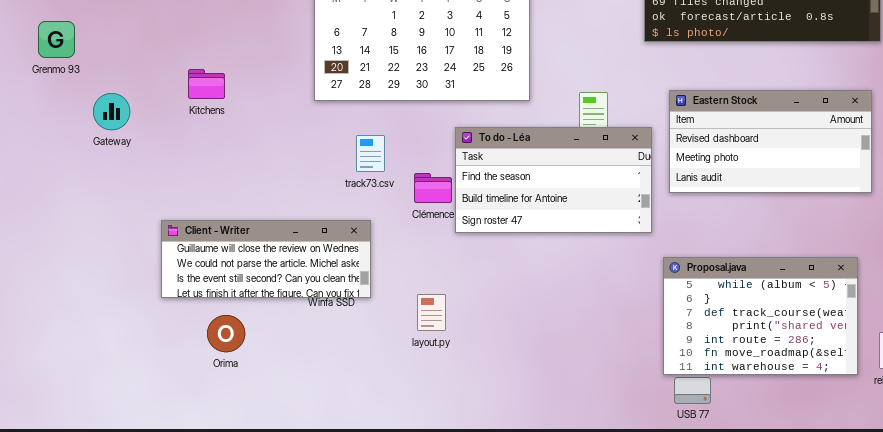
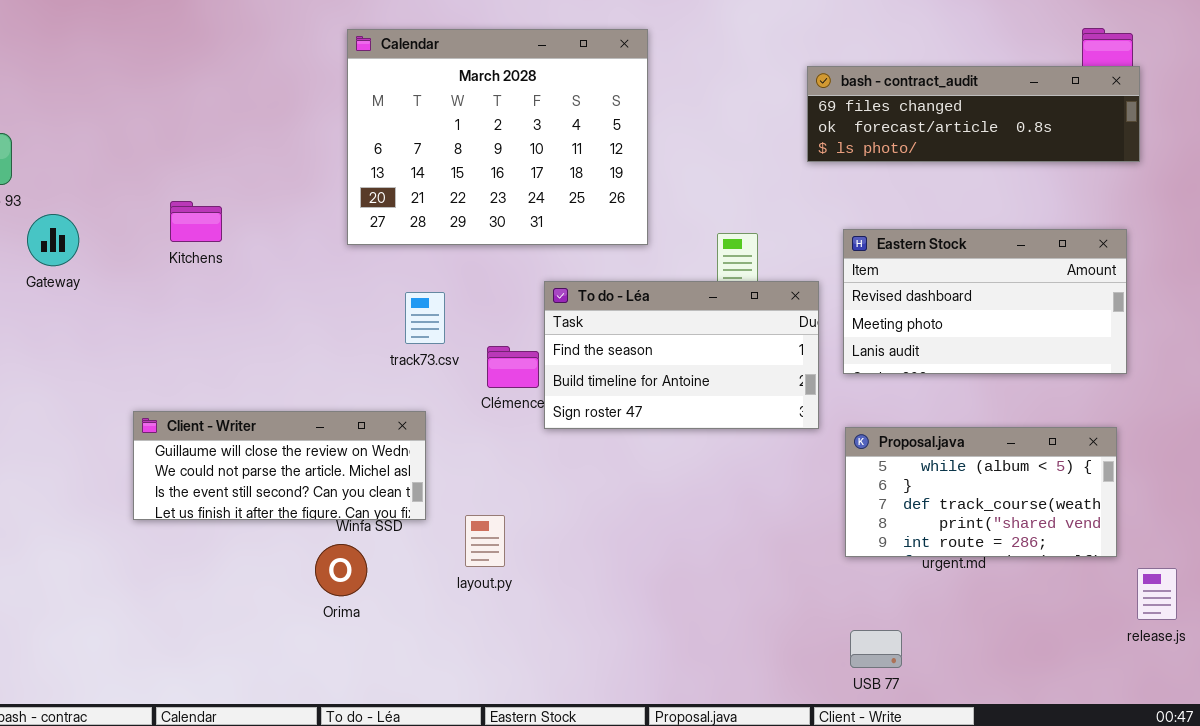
Gateway: [93,93,130,130] -> [27,214,79,266], moved
Proposal.java: [663,257,858,375] -> [845,427,1117,557], moved, resized
layout.py: [417,294,446,331] -> [465,515,505,567], moved
Orima: [207,315,245,352] -> [315,544,367,596], moved

